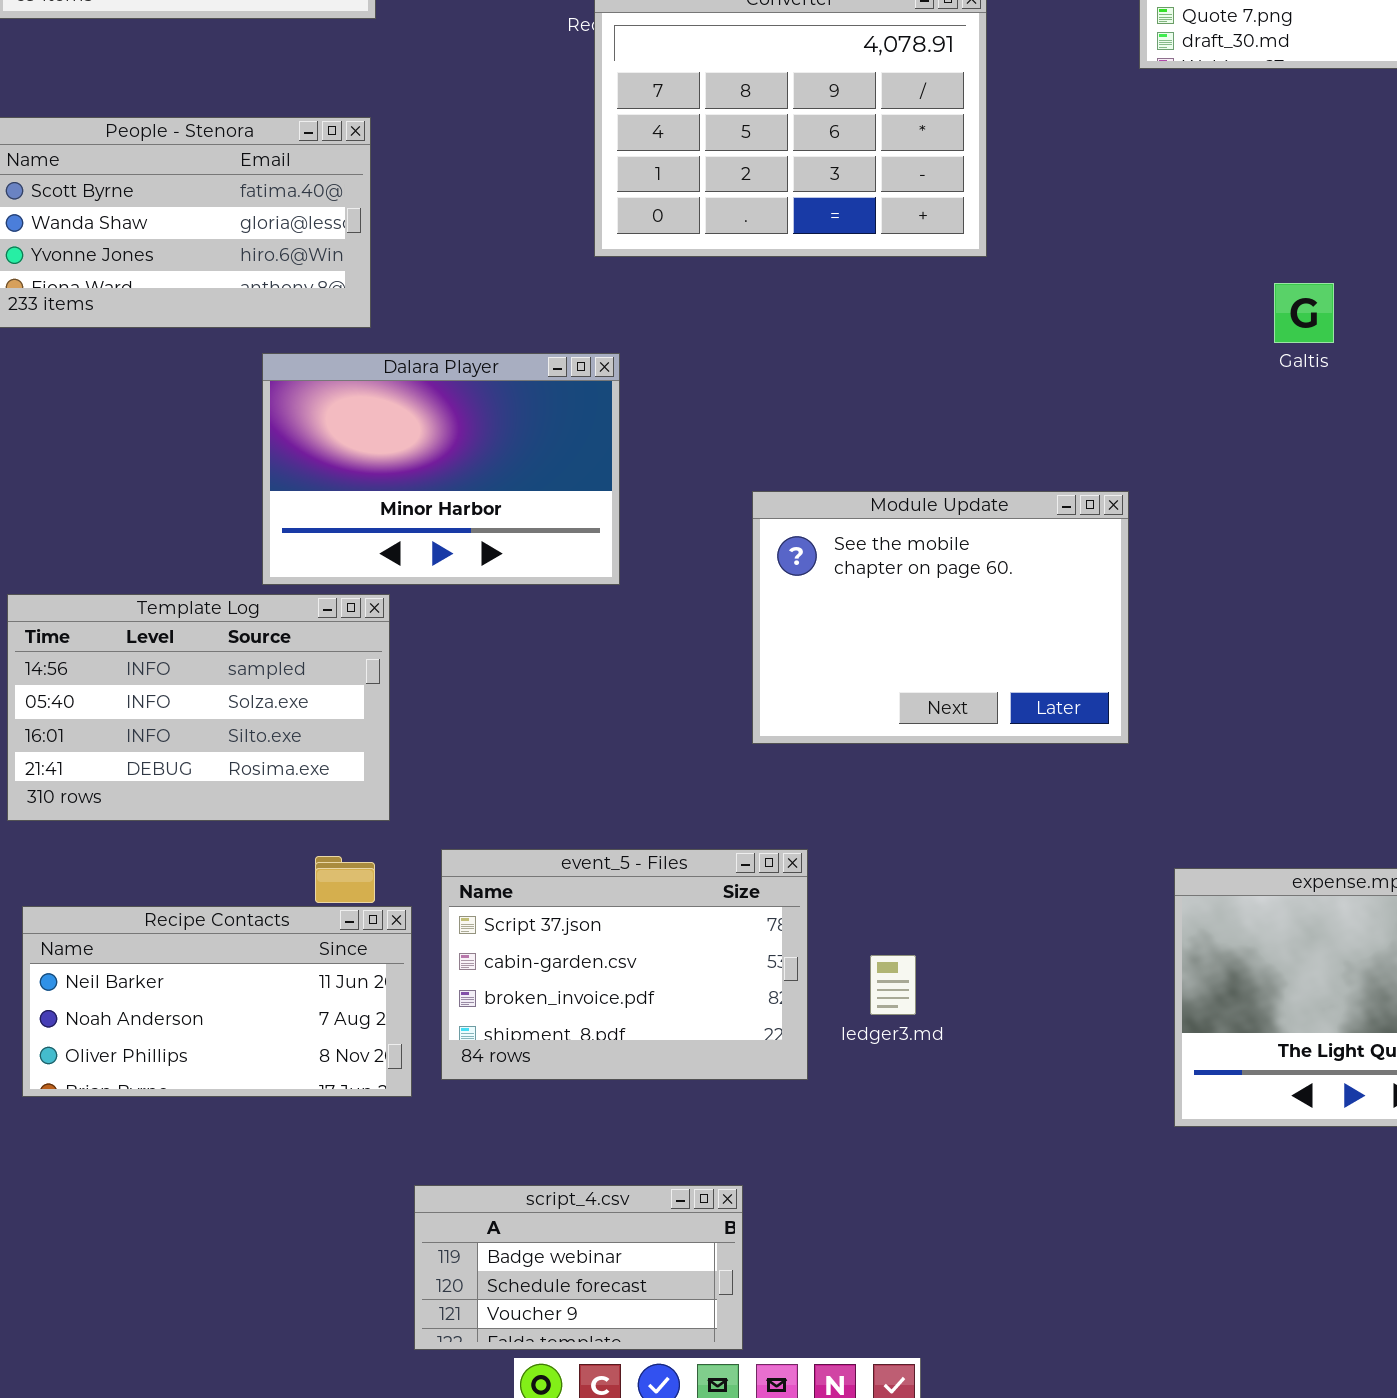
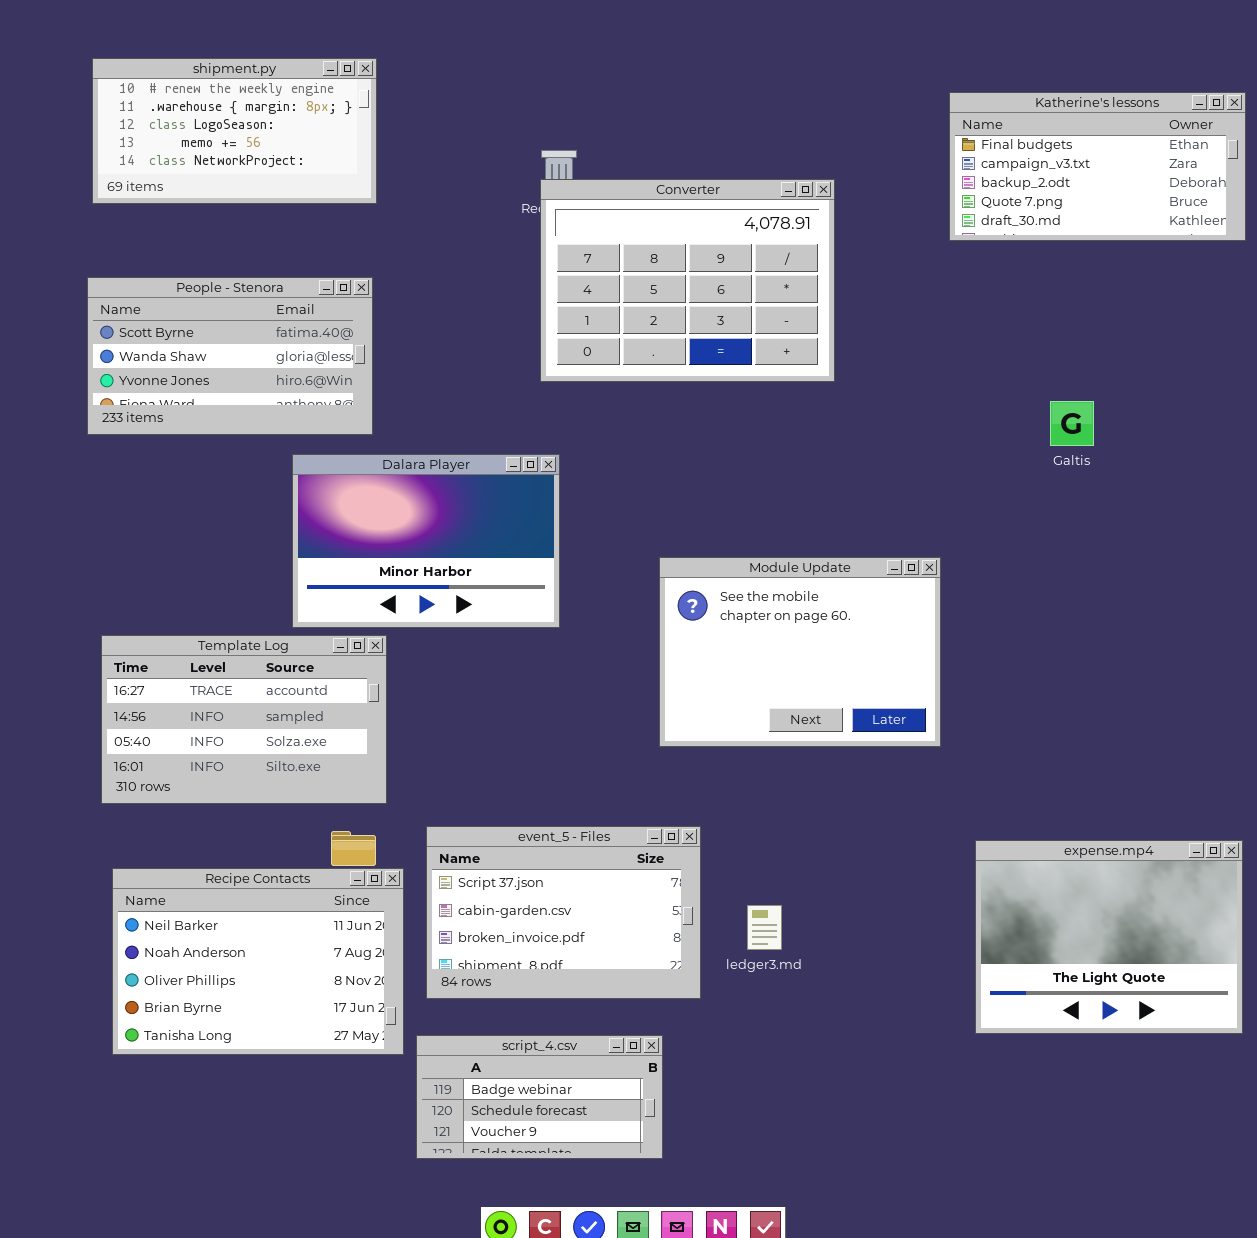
Template Log: [7,594,390,821] -> [101,635,387,804], scrolled up 1 row
Recipe Contacts: [22,906,412,1097] -> [112,868,404,1055], resized
script_4.csv: [414,1185,743,1350] -> [416,1035,663,1159], moved

